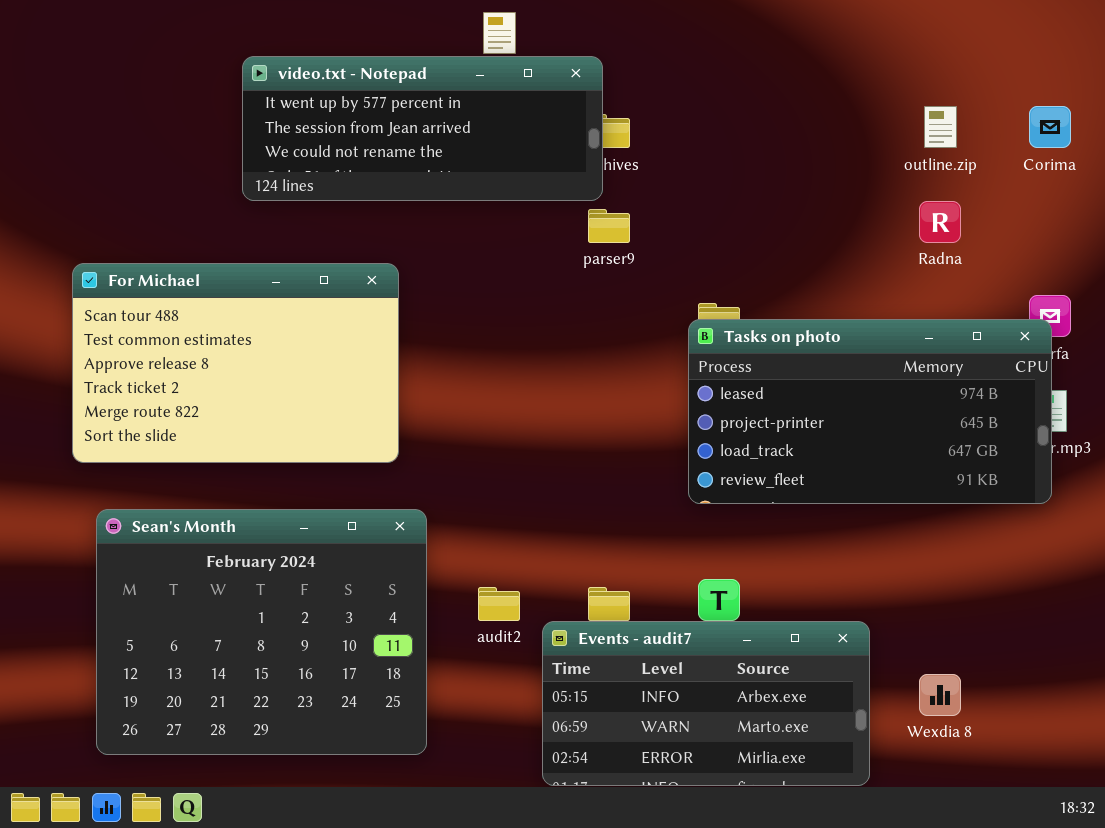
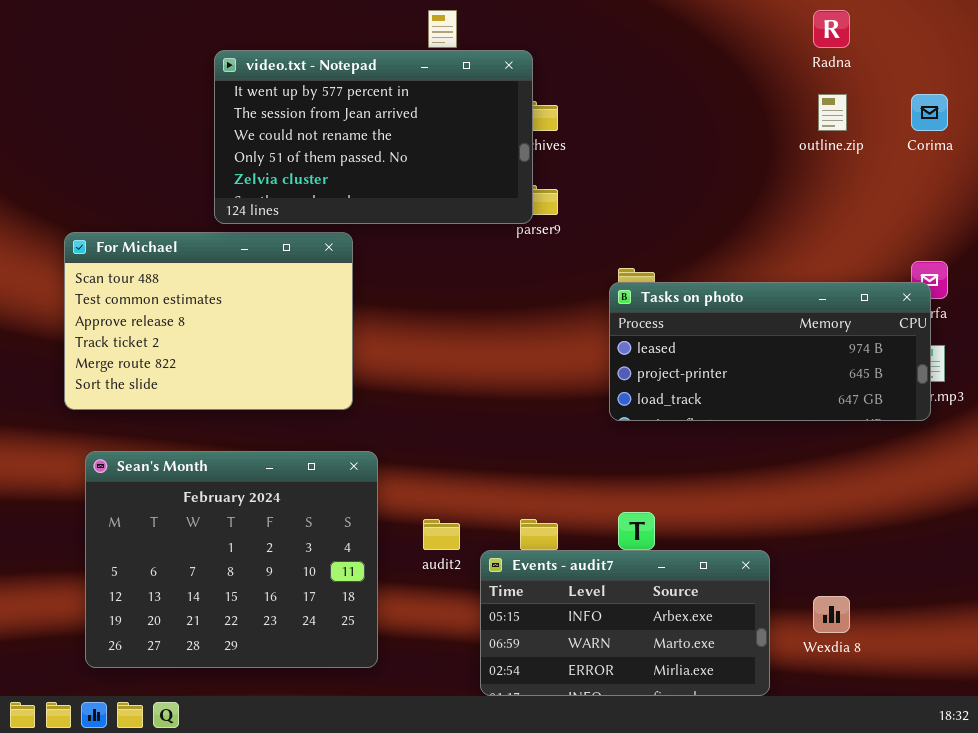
video.txt - Notepad: [242,56,603,201] -> [214,50,533,224], resized
Radna: [919,201,961,243] -> [813,10,850,48], moved
Tasks on photo: [688,319,1052,504] -> [609,282,931,421], resized

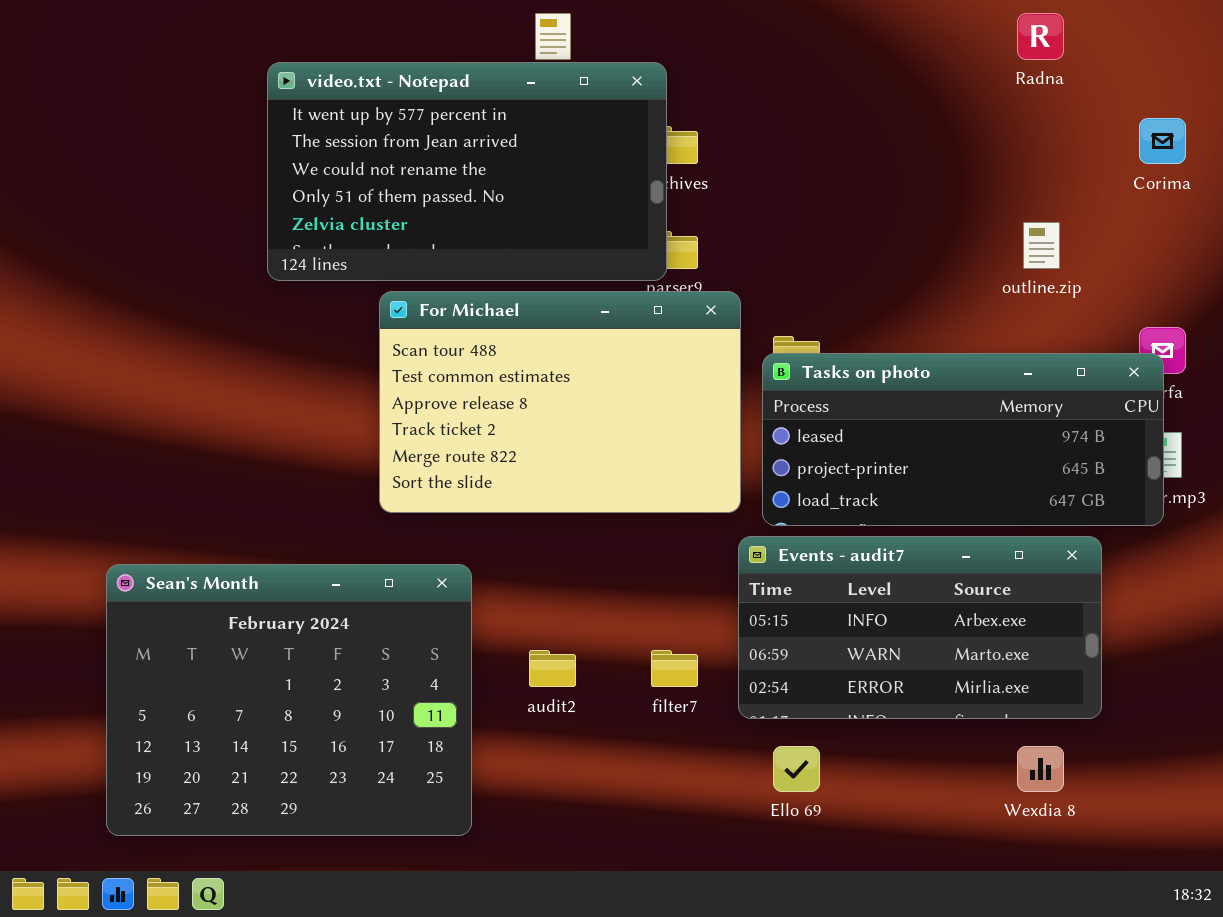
outline.zip: [818,94,847,131] -> [1023,222,1060,269], moved
For Michael: [64,232,353,410] -> [379,291,741,513], moved
Events - audit7: [480,550,770,696] -> [738,536,1102,719], moved

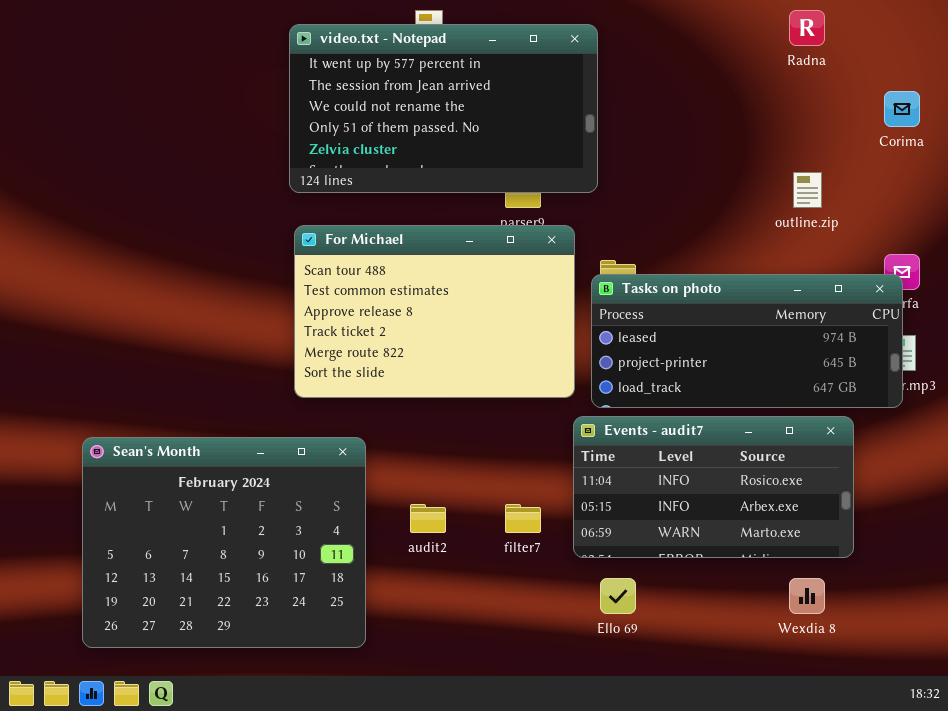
video.txt - Notepad: [267,62,667,281] -> [289,24,598,193], moved
Events - audit7: [738,536,1102,719] -> [573,416,854,558], scrolled up 1 row

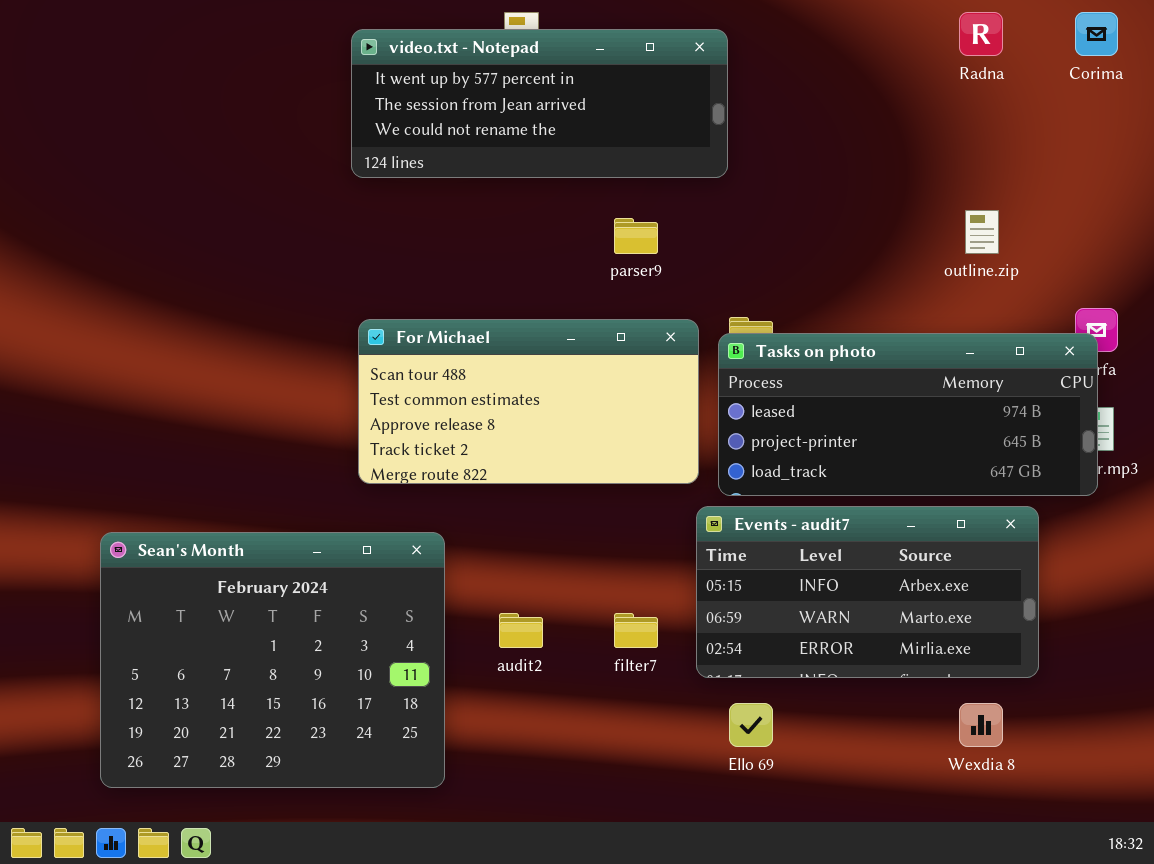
video.txt - Notepad: [289,24,598,193] -> [351,29,728,178], resized
Corima: [884,91,920,127] -> [1075,12,1118,56], moved
For Michael: [294,225,575,398] -> [358,319,699,484], resized
Events - audit7: [573,416,854,558] -> [696,506,1039,678], scrolled down 1 row

